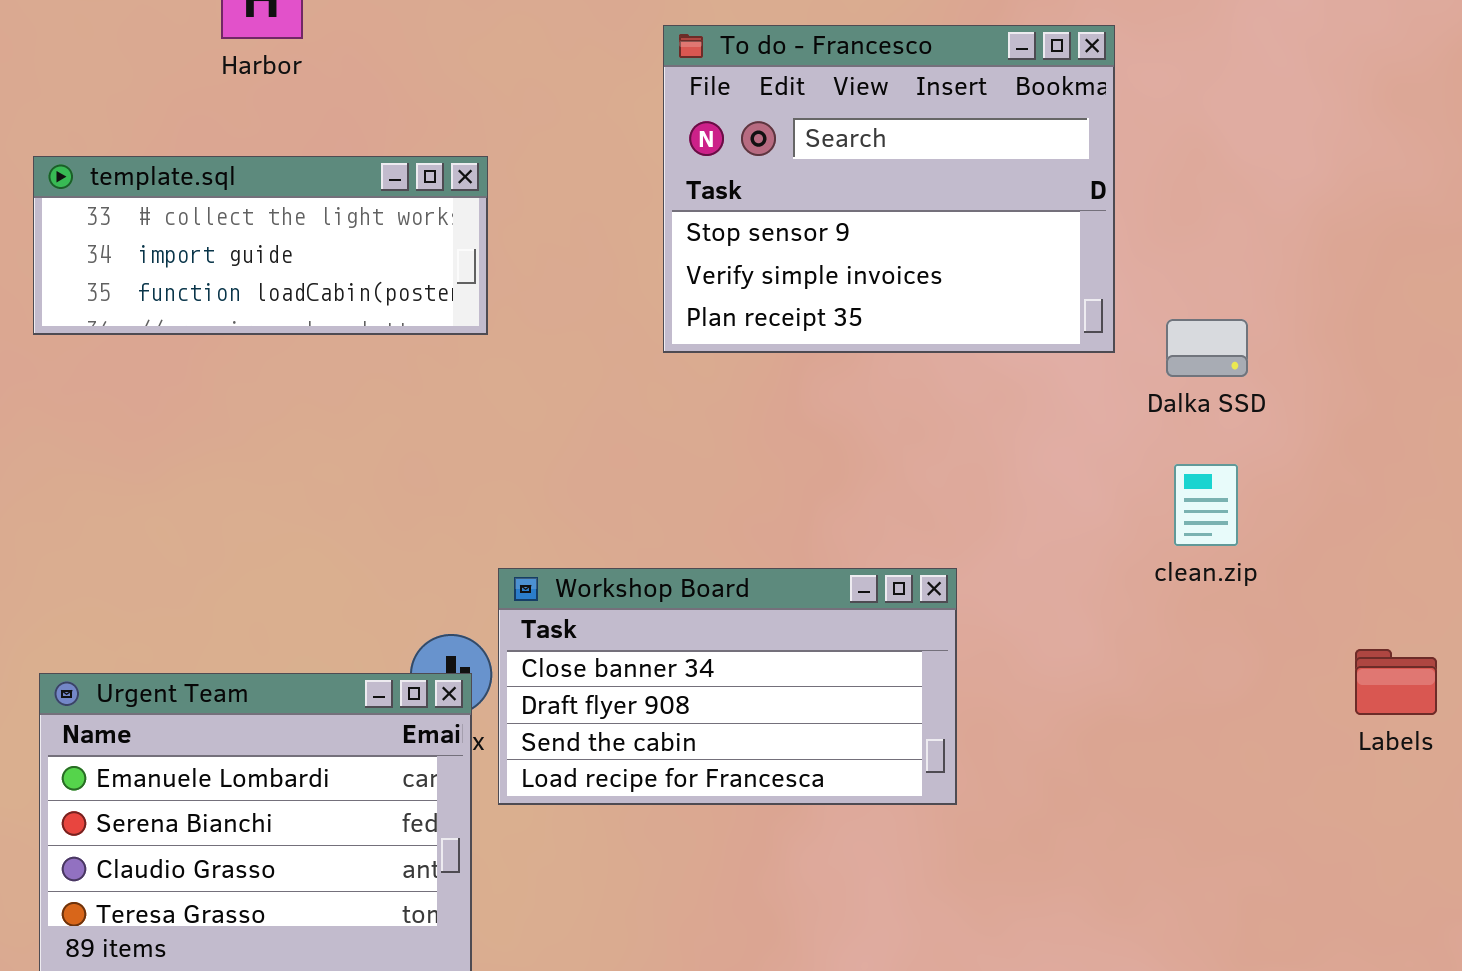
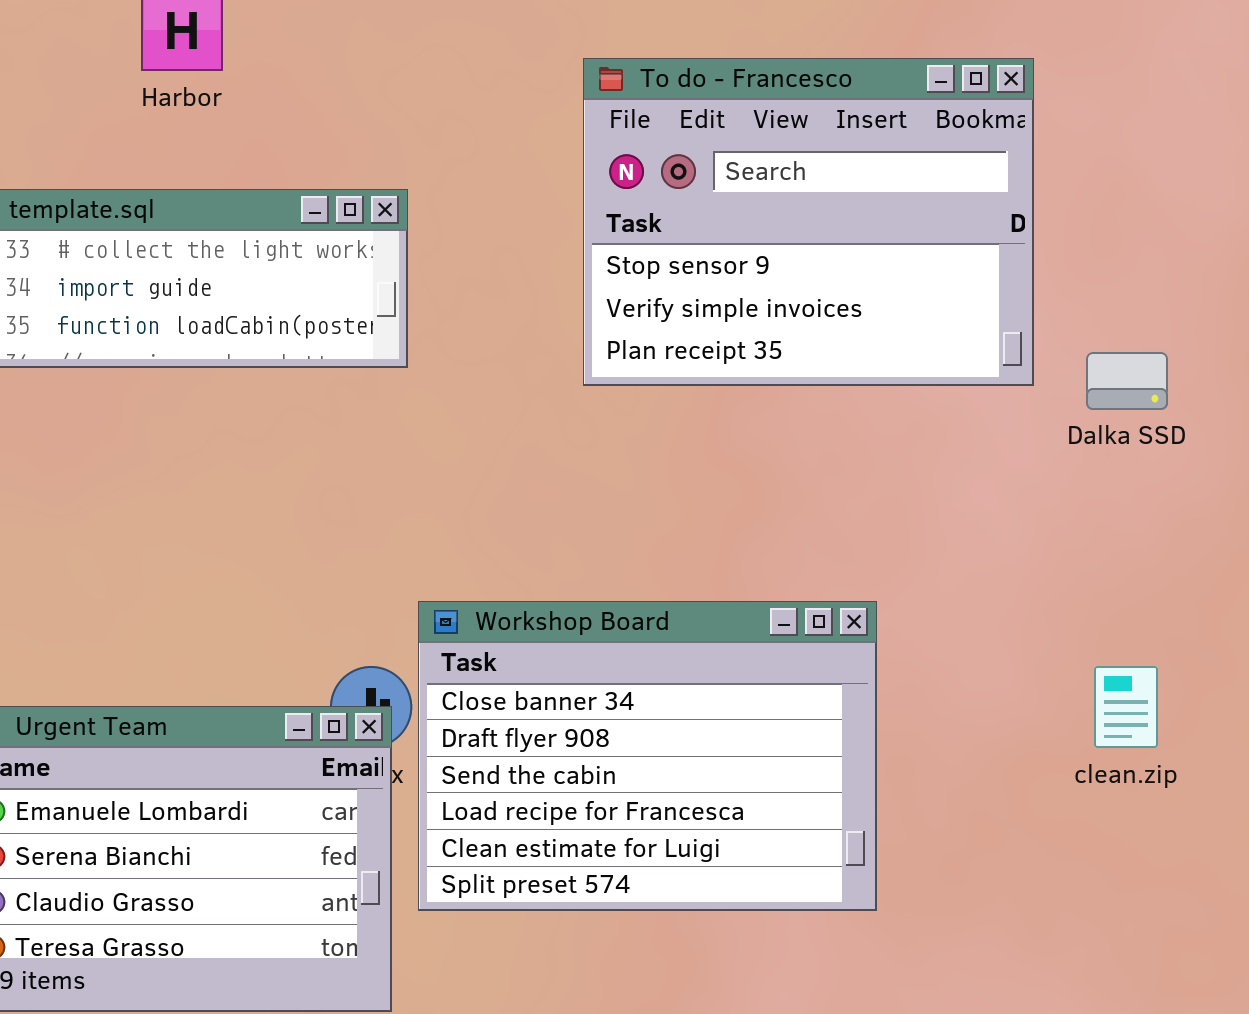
clean.zip: [1174,464,1238,546] -> [1094,666,1158,748], moved
Workshop Board: [498,568,957,805] -> [418,601,877,911], resized

